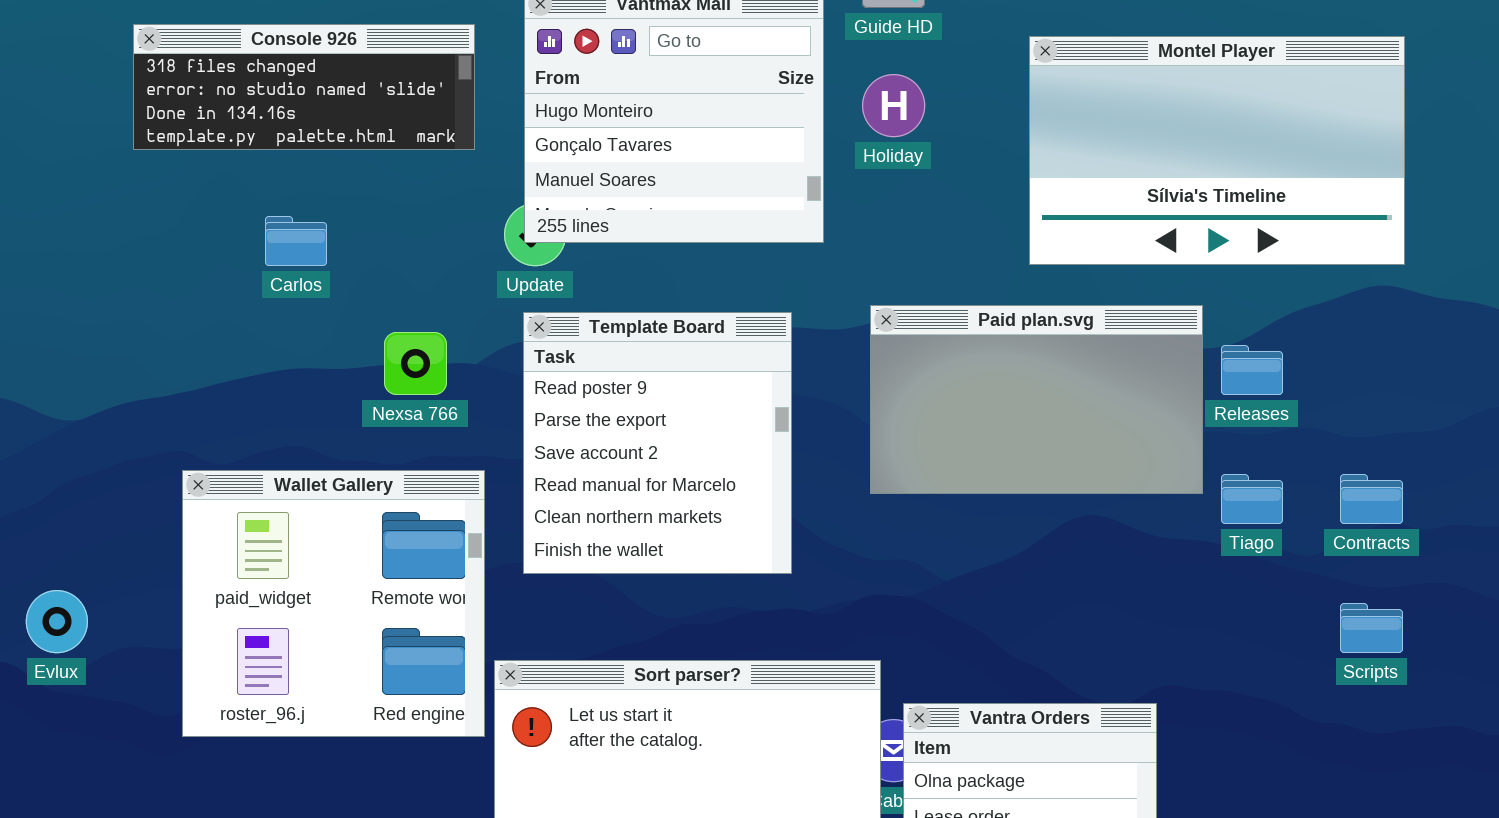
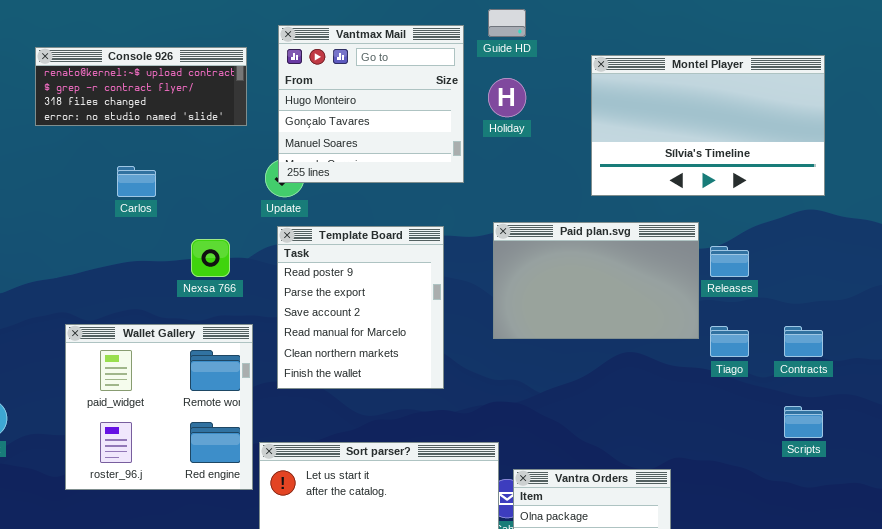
Console 926: [133,24,475,150] -> [35,47,247,126], scrolled up 2 rows

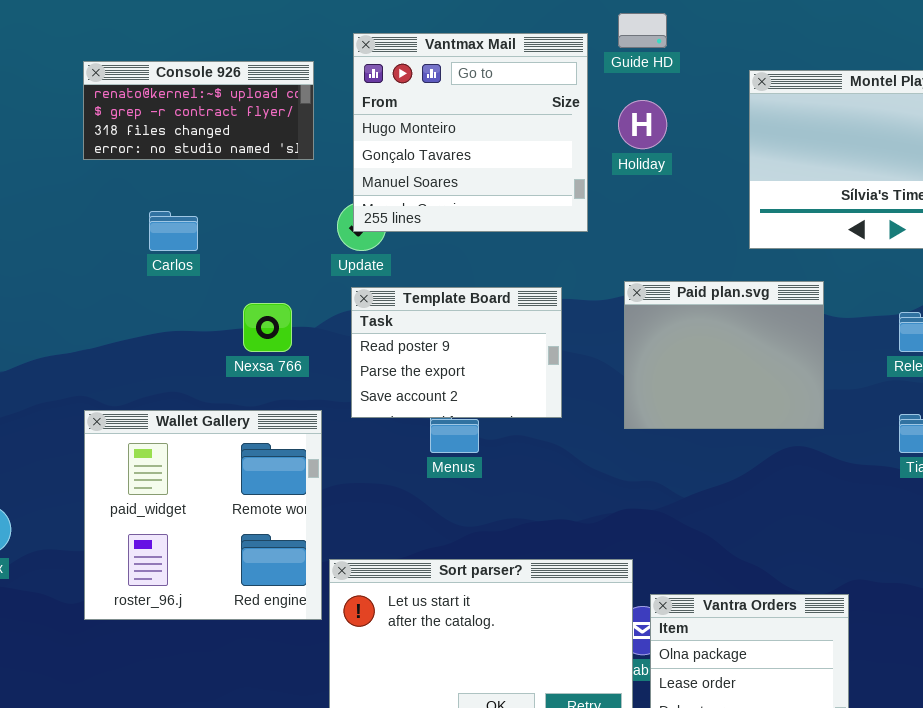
Console 926: [35,47,247,126] -> [83,61,314,160], resized
Paid plan.svg: [493,222,699,339] -> [624,281,824,429], resized
Template Board: [277,226,444,389] -> [351,287,562,418], resized

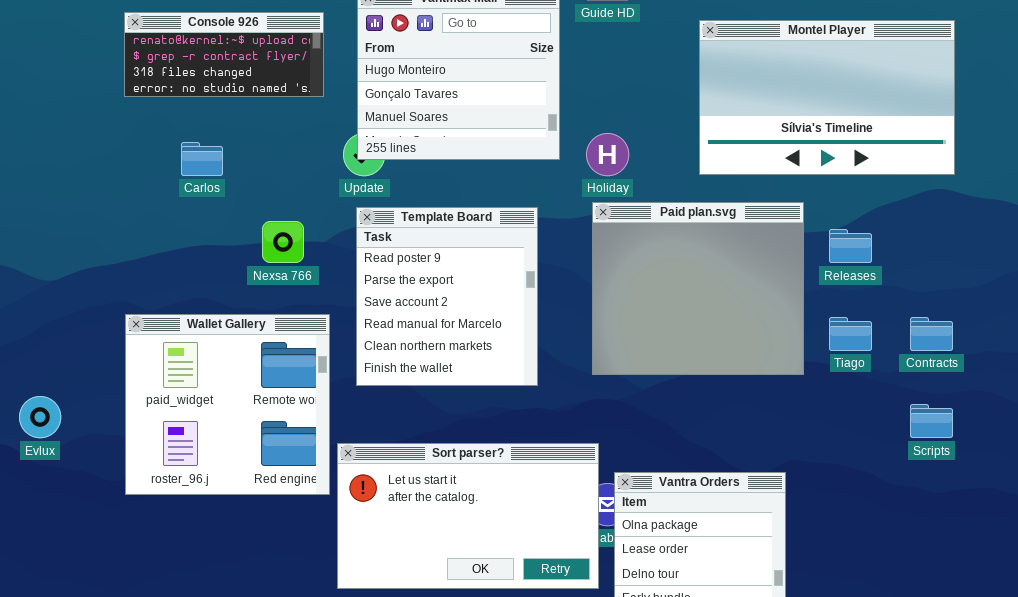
Holiday: [618,100,667,149] -> [586,133,629,176], moved
Paid plan.svg: [624,281,824,429] -> [592,202,804,375], resized
Template Board: [351,287,562,418] -> [356,207,538,386], resized

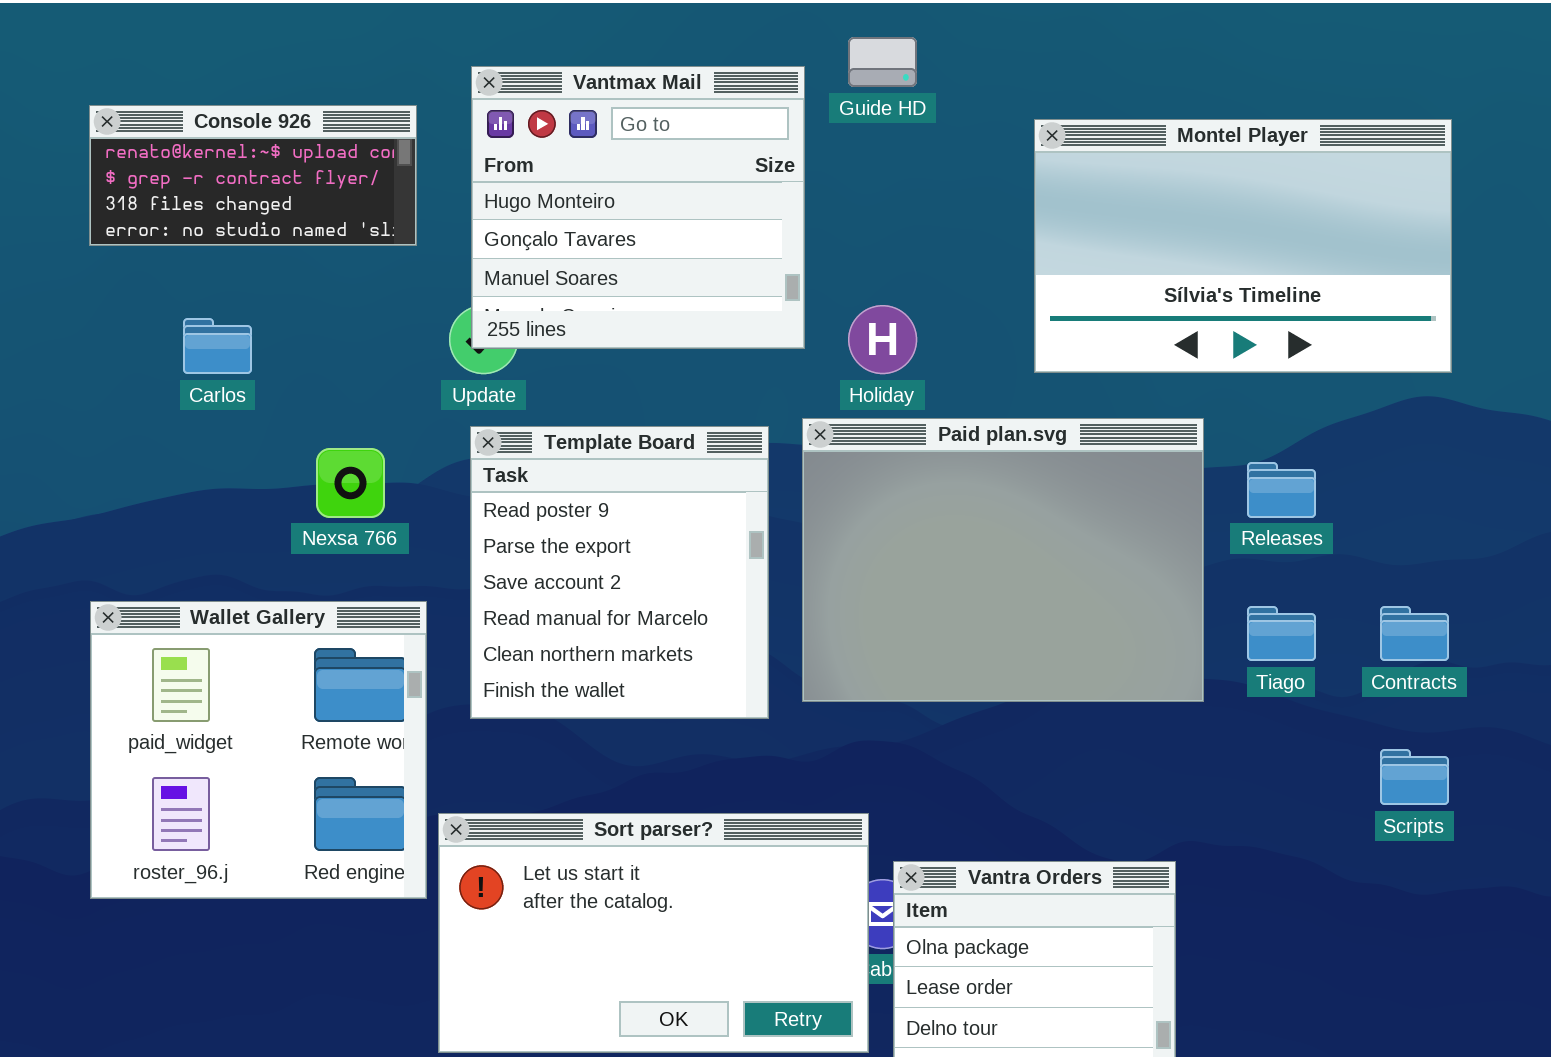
Paid plan.svg: [592,202,804,375] -> [802,418,1204,702], resized

